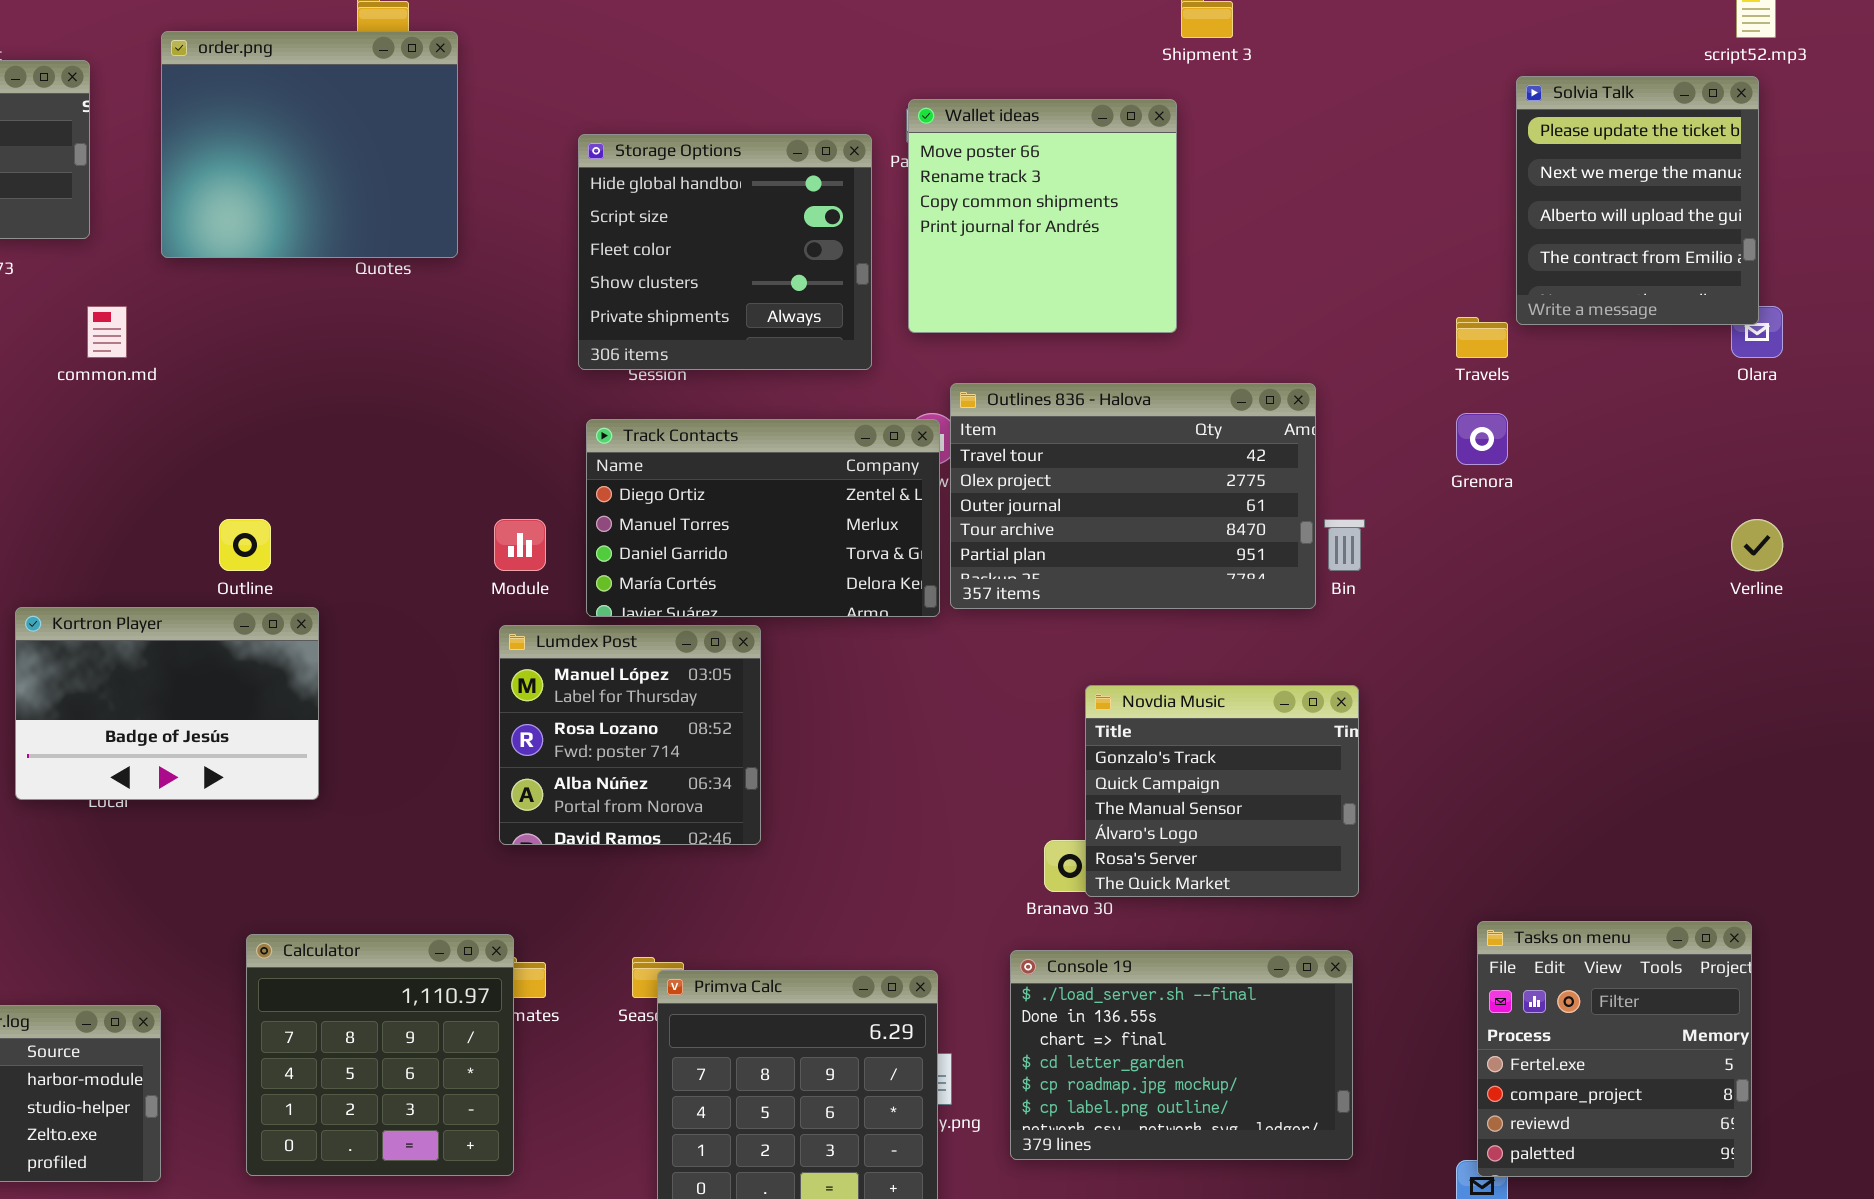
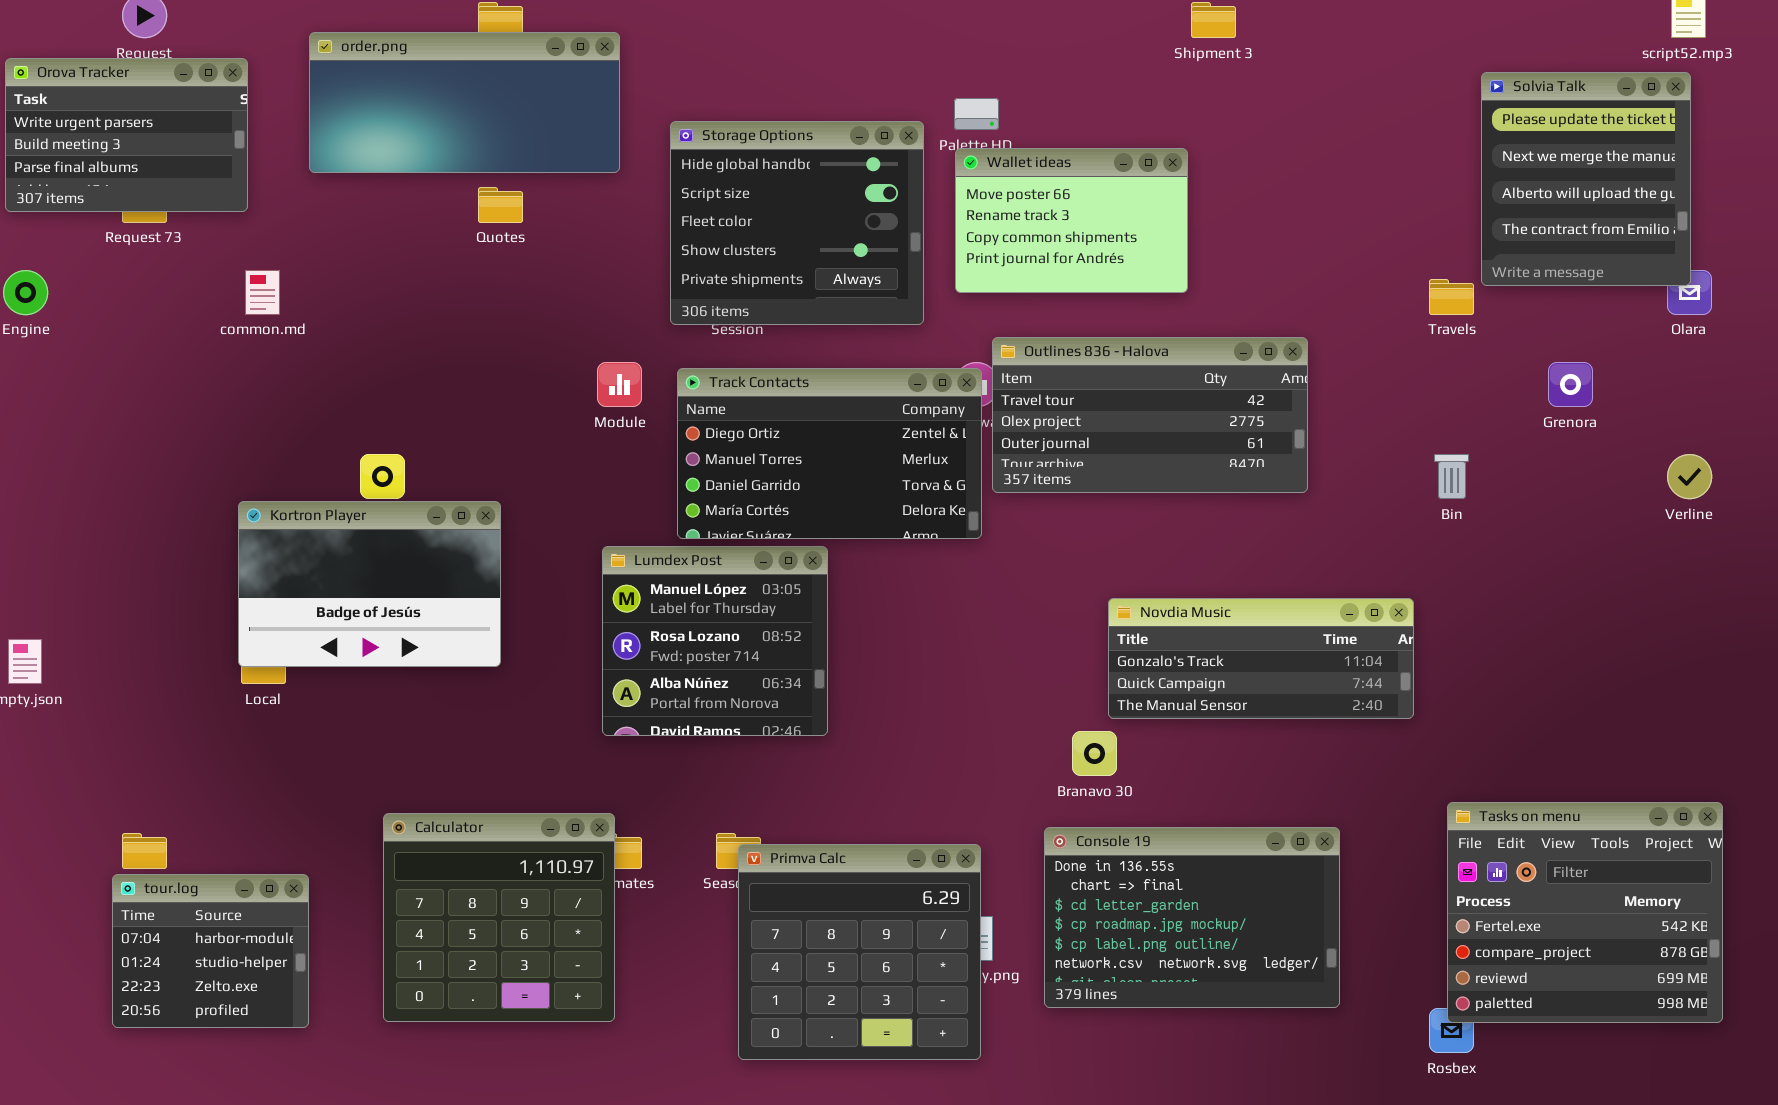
order.png: [161,31,458,258] -> [309,32,620,173], resized
Wallet ideas: [908,99,1177,333] -> [955,148,1188,293], resized
Outlines 836 - Halova: [950,383,1316,609] -> [992,337,1308,493], resized
Grenora: [1456,413,1508,465] -> [1548,362,1593,407], moved
Module: [494,519,546,571] -> [597,362,642,407], moved
Bin: [1324,519,1365,571] -> [1434,454,1469,499], moved
Kortron Player: [15,607,319,800] -> [238,501,501,667], moved
Novdia Music: [1085,685,1359,897] -> [1108,598,1414,719], resized
Tasks on menu: [1477,921,1752,1177] -> [1447,802,1723,1023], resized
Console 19: [1010,950,1353,1160] -> [1044,827,1340,1008], scrolled down 1 row

